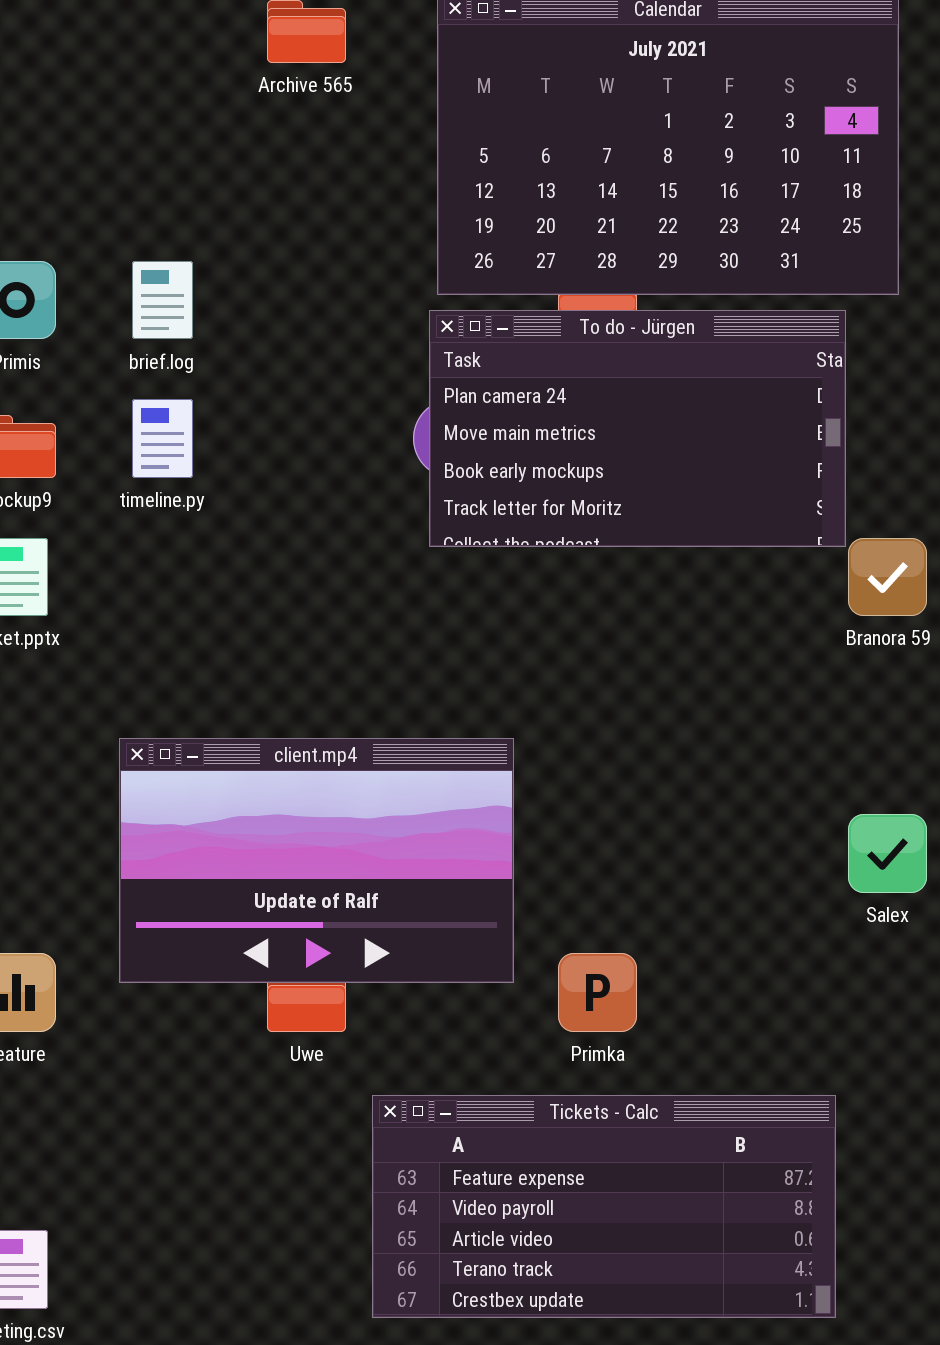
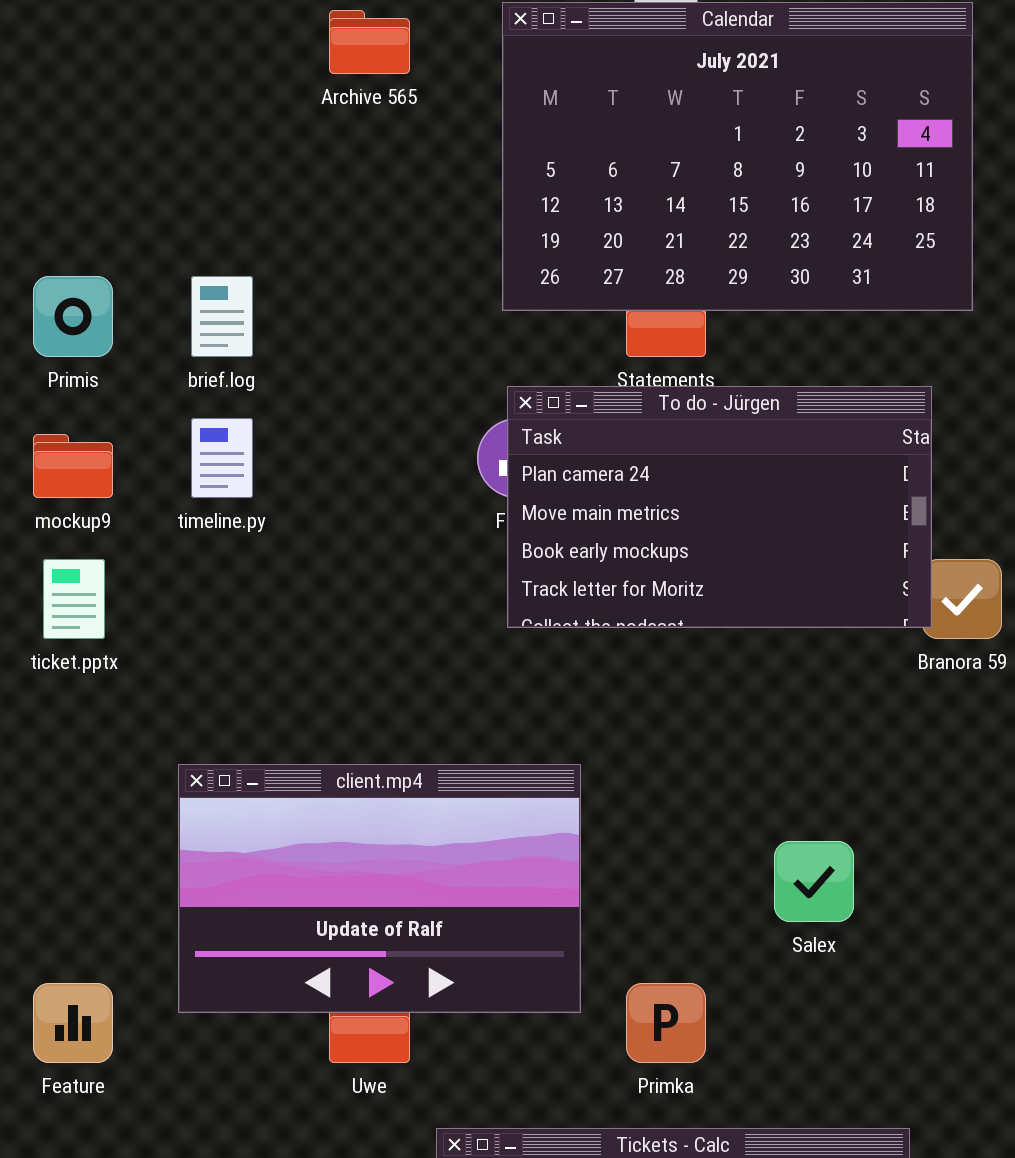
To do - Jürgen: [429,310,846,547] -> [507,386,932,628], moved
Salex: [848,814,927,893] -> [774,841,854,922], moved

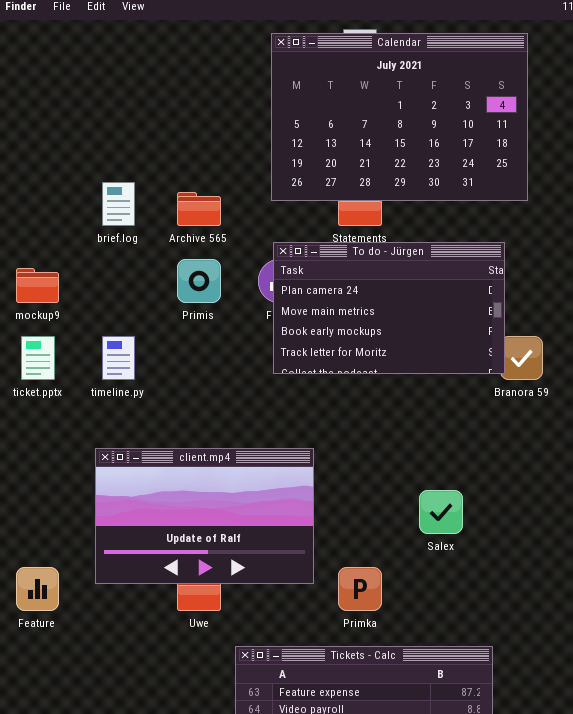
Archive 565: [329,10,410,74] -> [177,192,221,226], moved
Primis: [33,276,113,357] -> [177,259,221,303], moved
timeline.py: [191,418,253,498] -> [102,336,135,380], moved

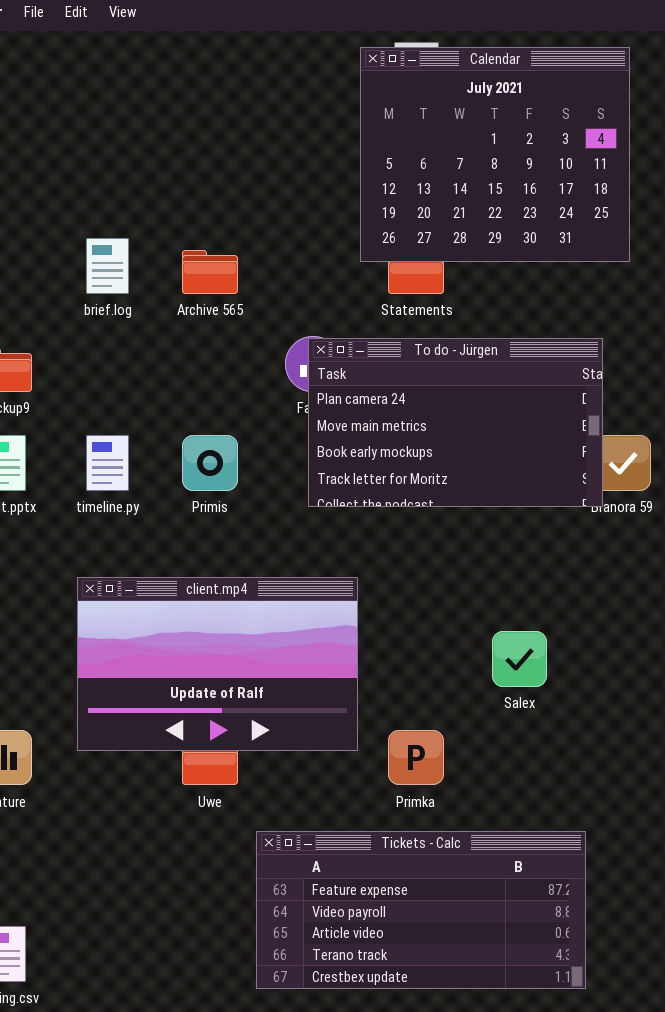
Calendar: [271,33,528,201] -> [360,47,630,262], resized
To do - Jürgen: [273,242,505,374] -> [308,338,603,507], moved
Primis: [177,259,221,303] -> [182,435,238,491], moved

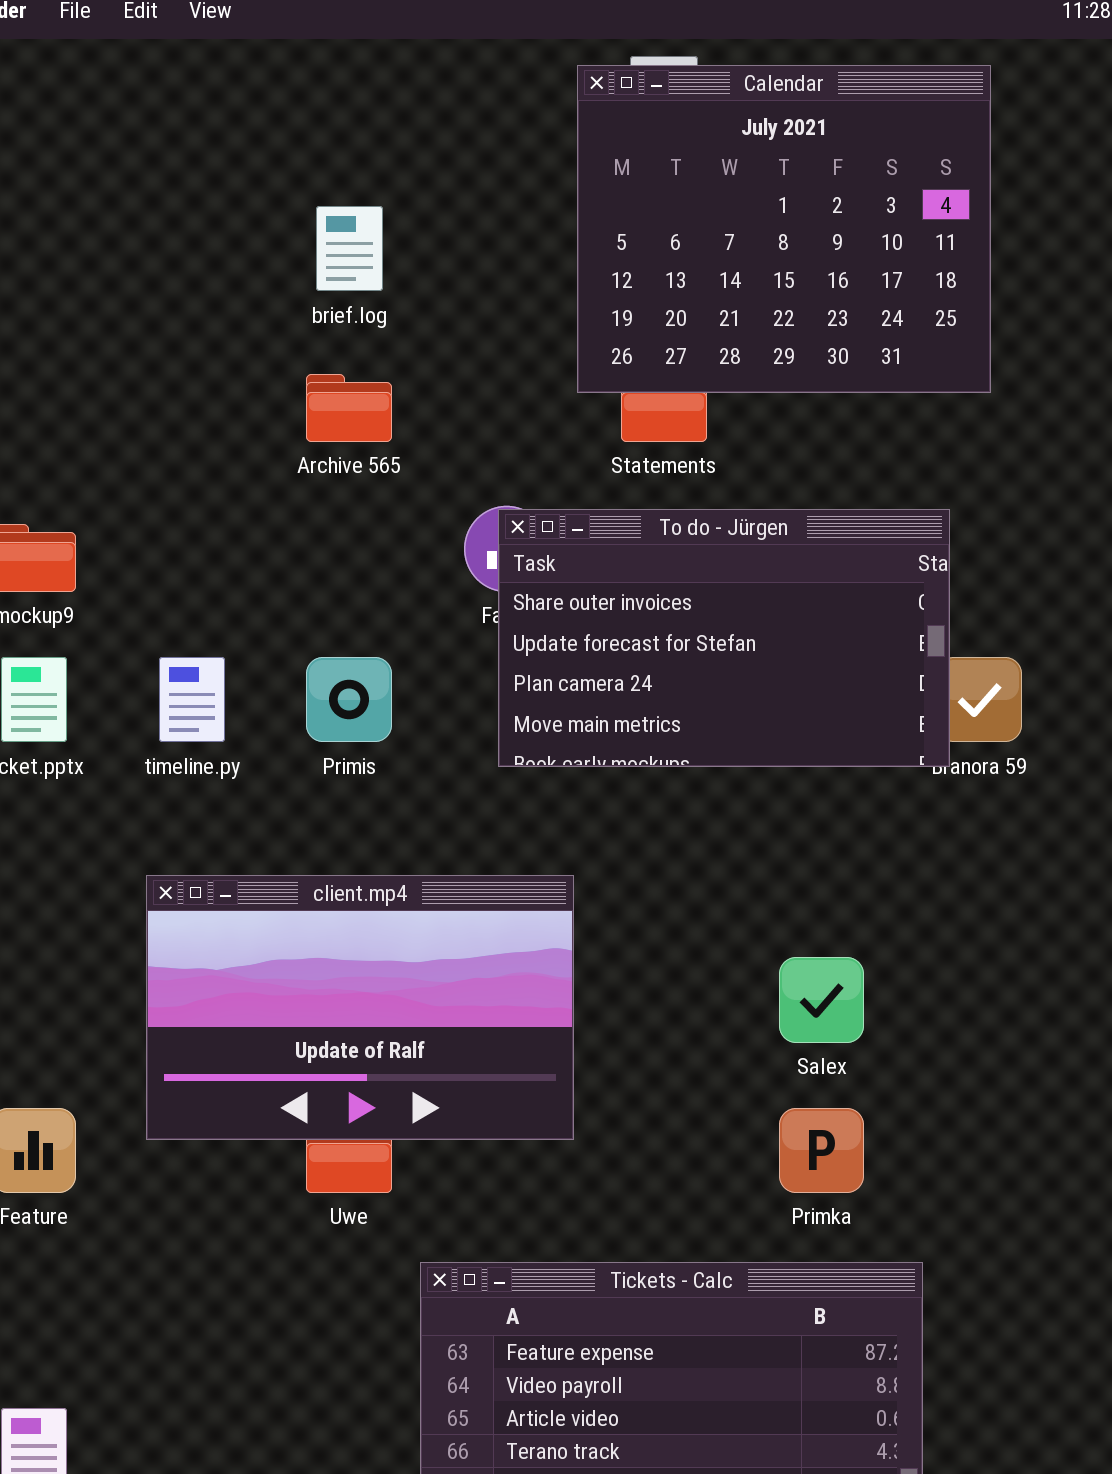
brief.log: [86,238,129,294] -> [316,206,383,291], moved
To do - Jürgen: [308,338,603,507] -> [498,509,950,767], scrolled up 2 rows
Primka: [388,730,444,785] -> [779,1108,864,1193], moved

